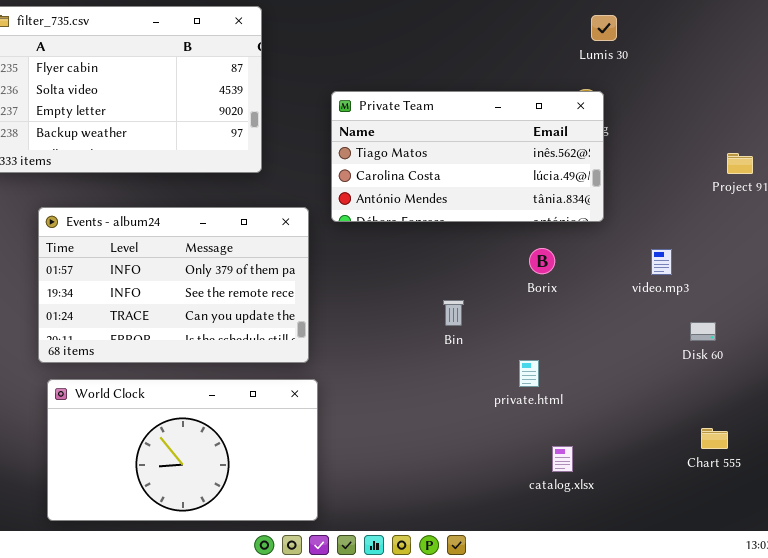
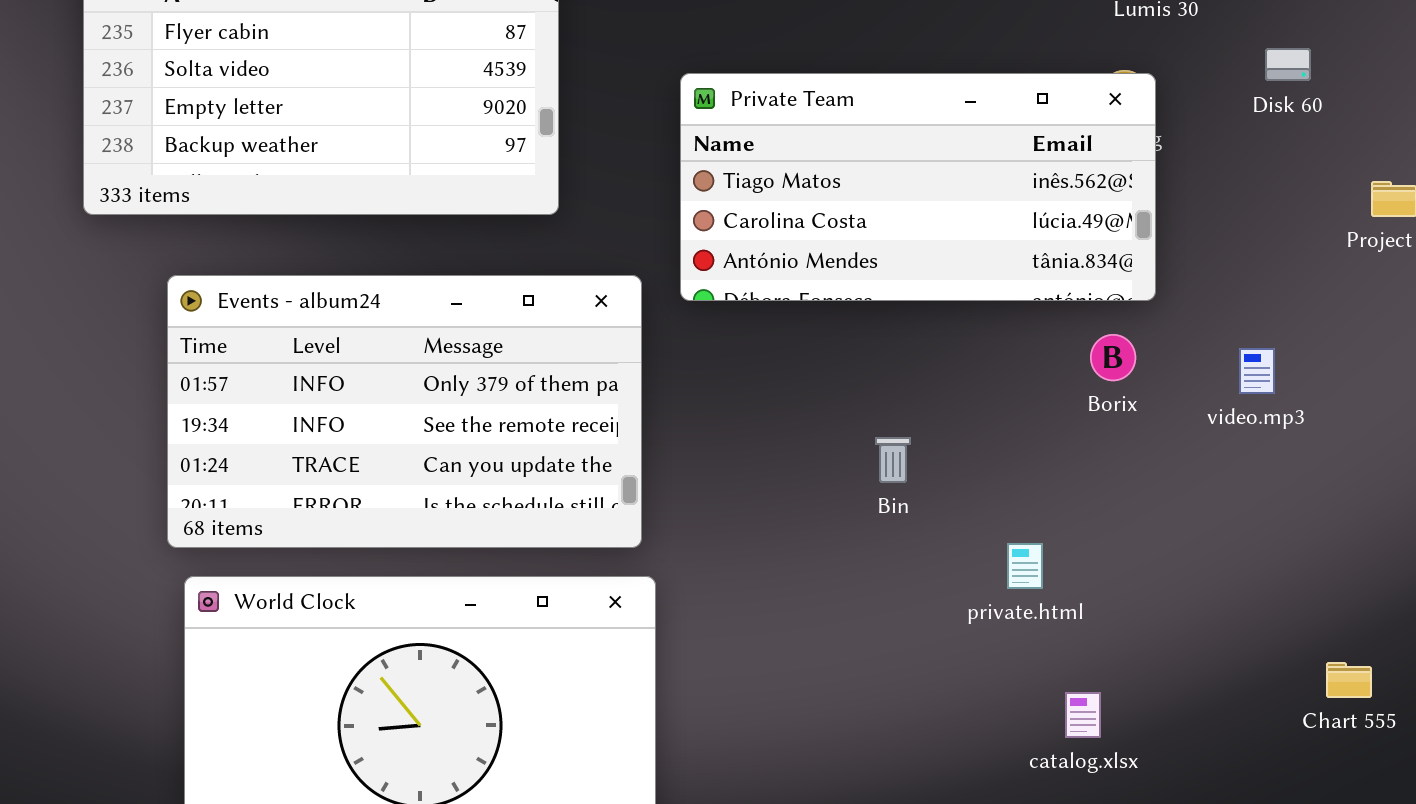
Borix: [529,248,555,274] -> [1090,334,1136,381], moved
Disk 60: [690,322,716,341] -> [1265,48,1311,81], moved

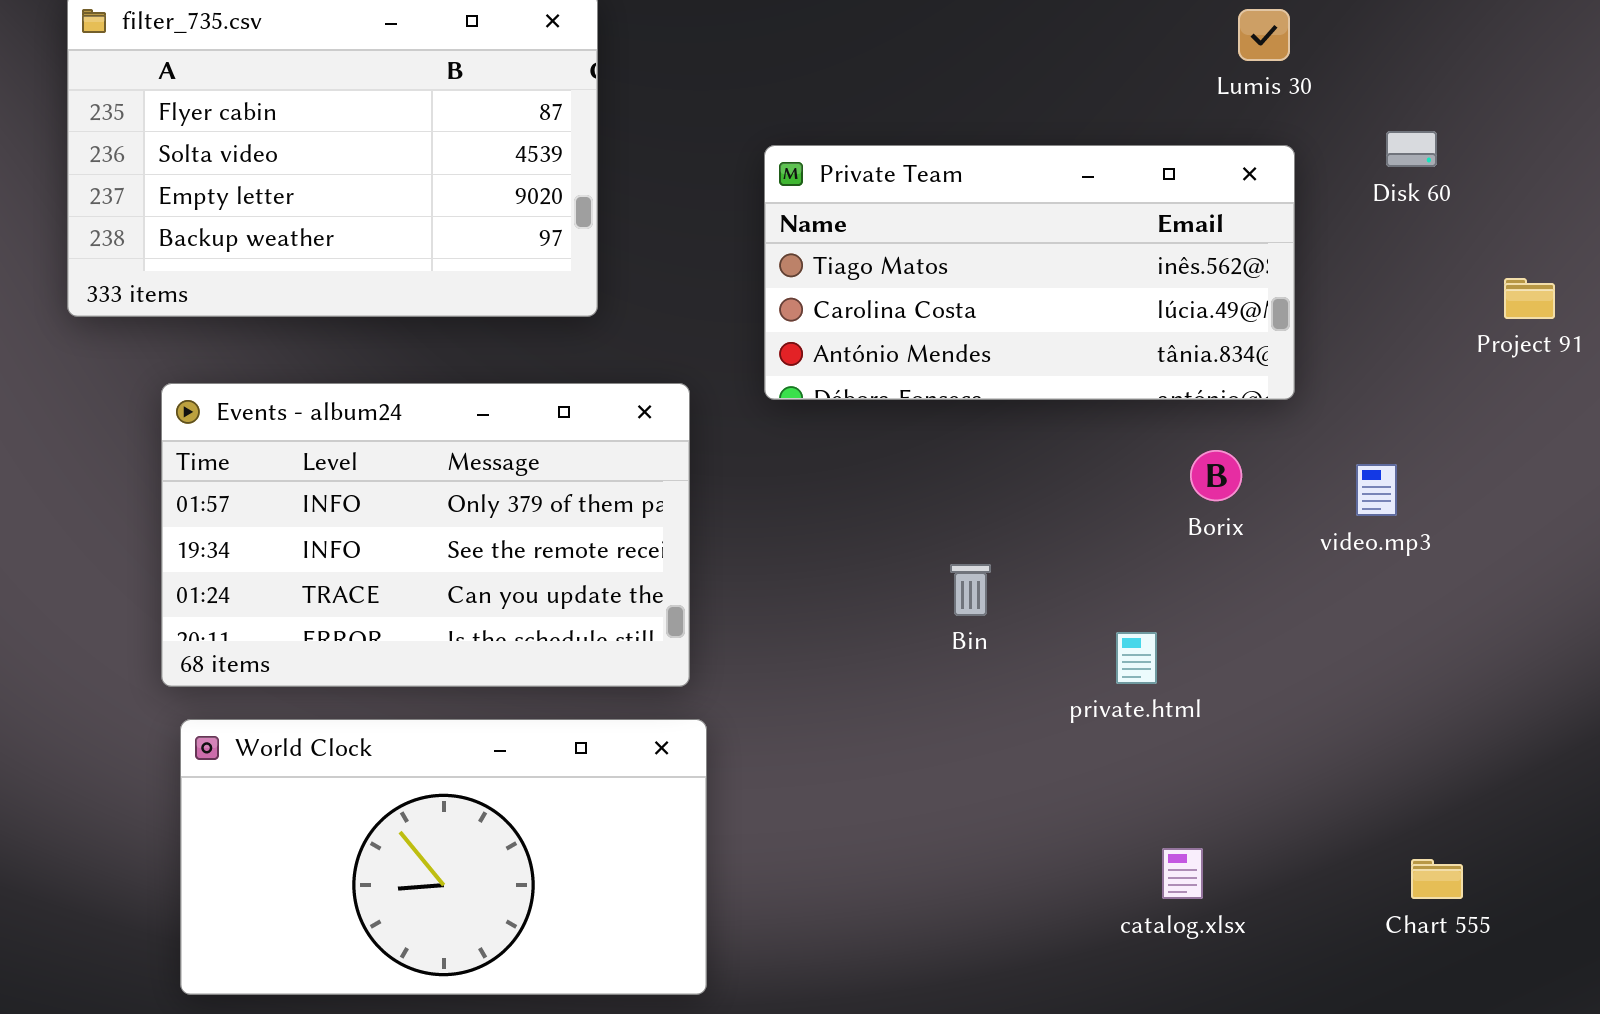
Private Team: [680,73,1156,301] -> [764,145,1295,400], moved
private.html: [1007,543,1043,589] -> [1116,632,1157,684], moved
Chart 555: [1326,662,1372,698] -> [1411,859,1463,899], moved

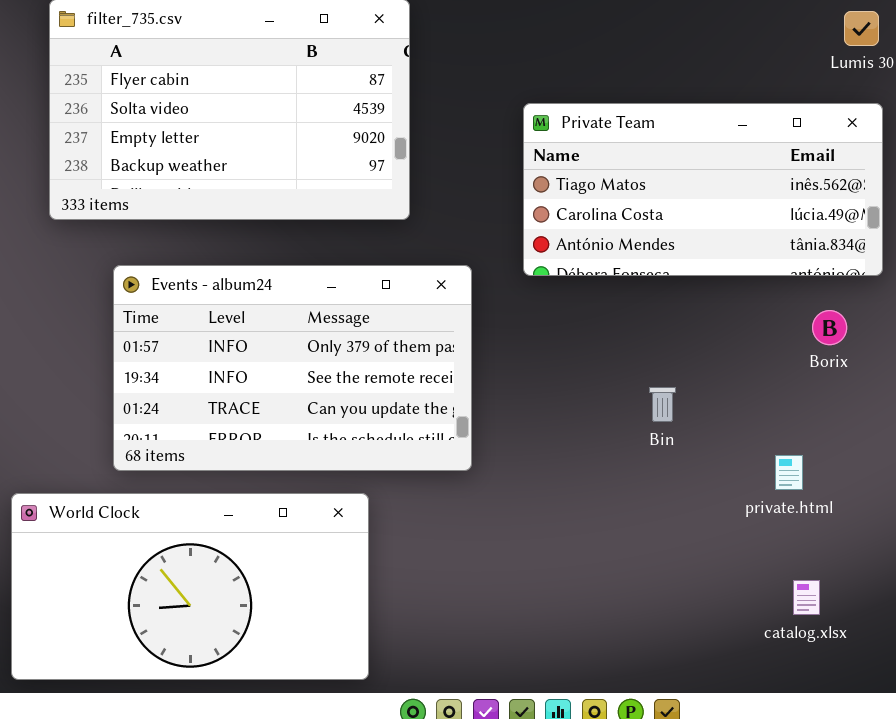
private.html: [1116,632,1157,684] -> [775,455,803,490], moved
World Clock: [180,719,707,995] -> [11,493,369,680], moved

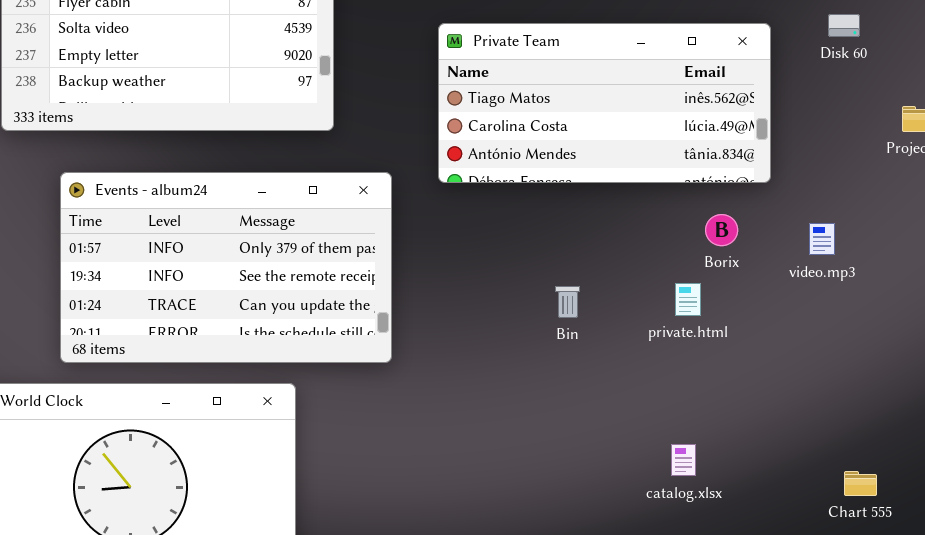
private.html: [775,455,803,490] -> [675,283,701,316], moved
catalog.xlsx: [793,580,820,615] -> [671,444,696,476], moved

